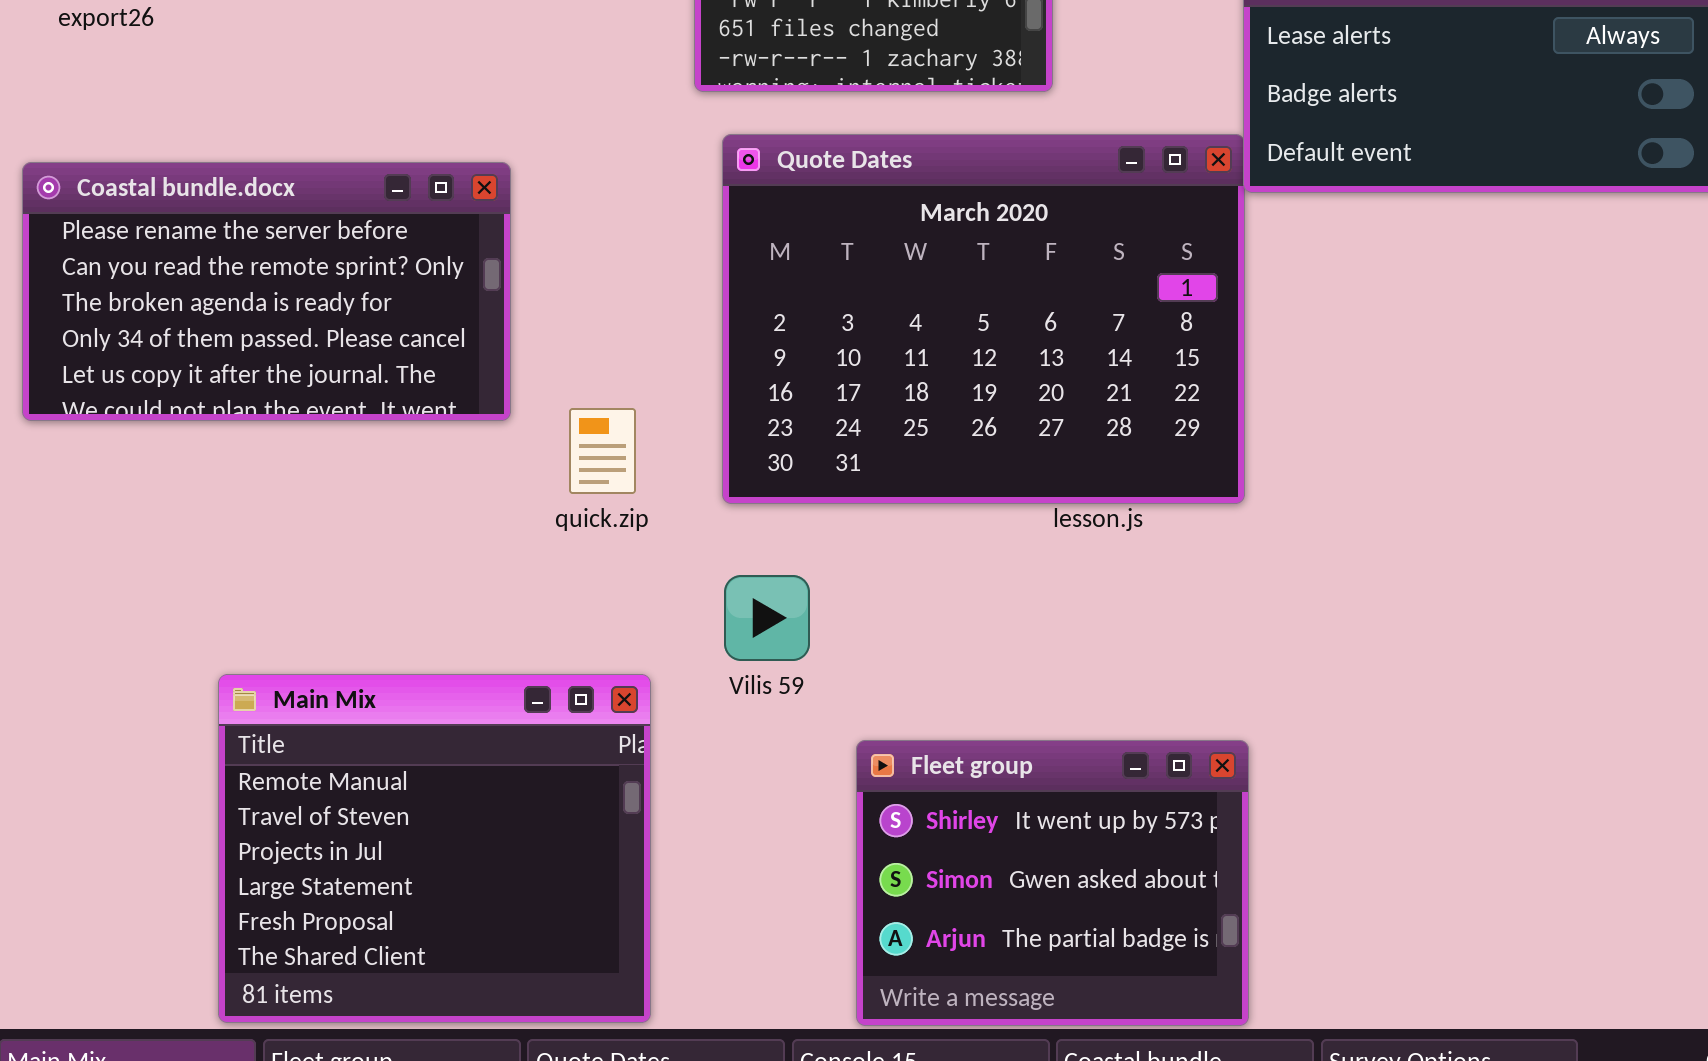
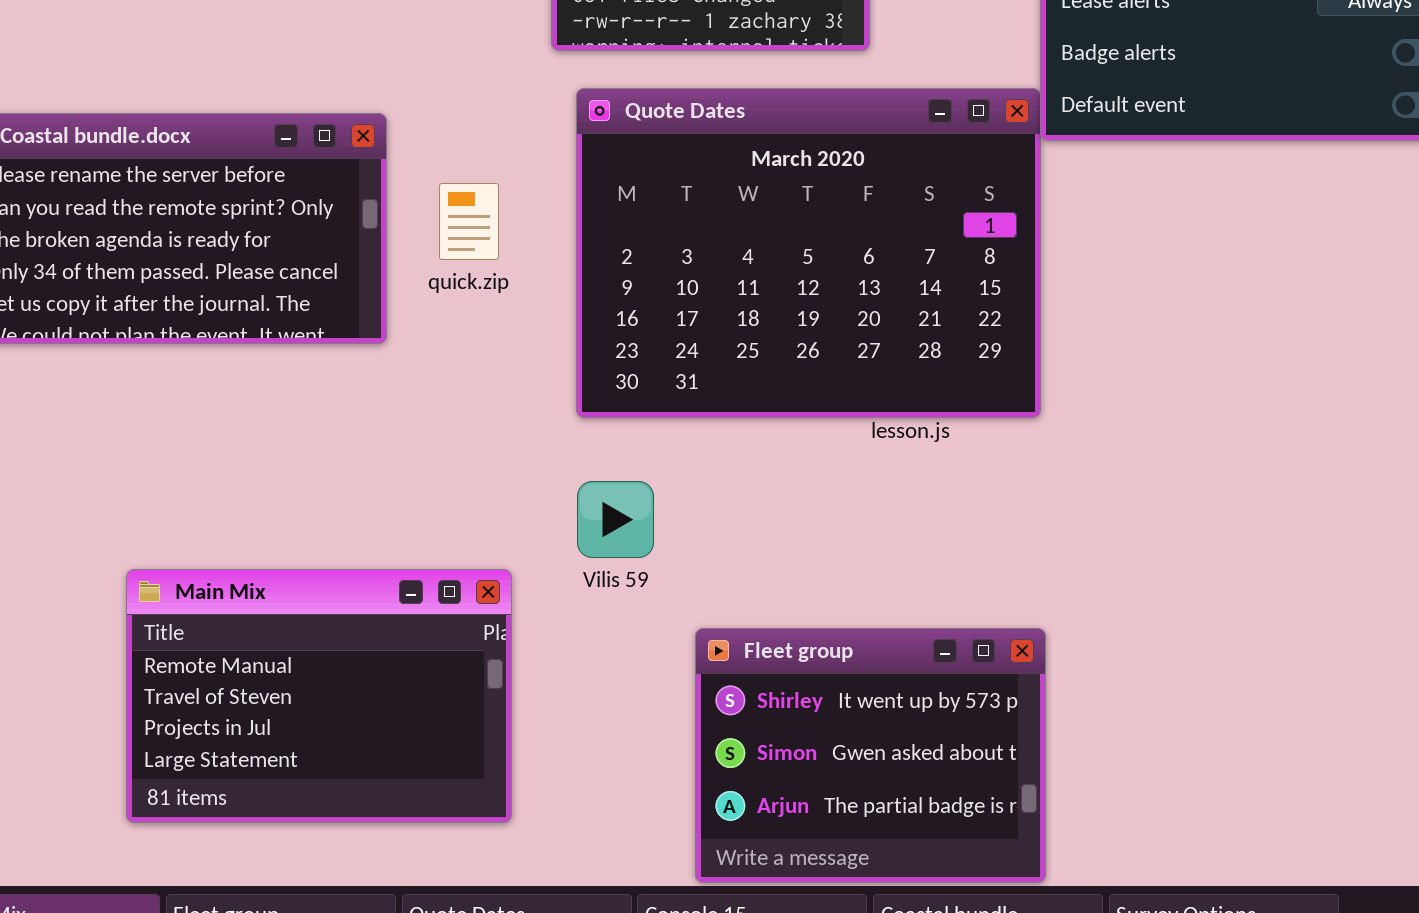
quick.zip: [569,408,636,494] -> [439,183,499,260], moved
Main Mix: [218,674,651,1023] -> [126,569,512,823], resized

